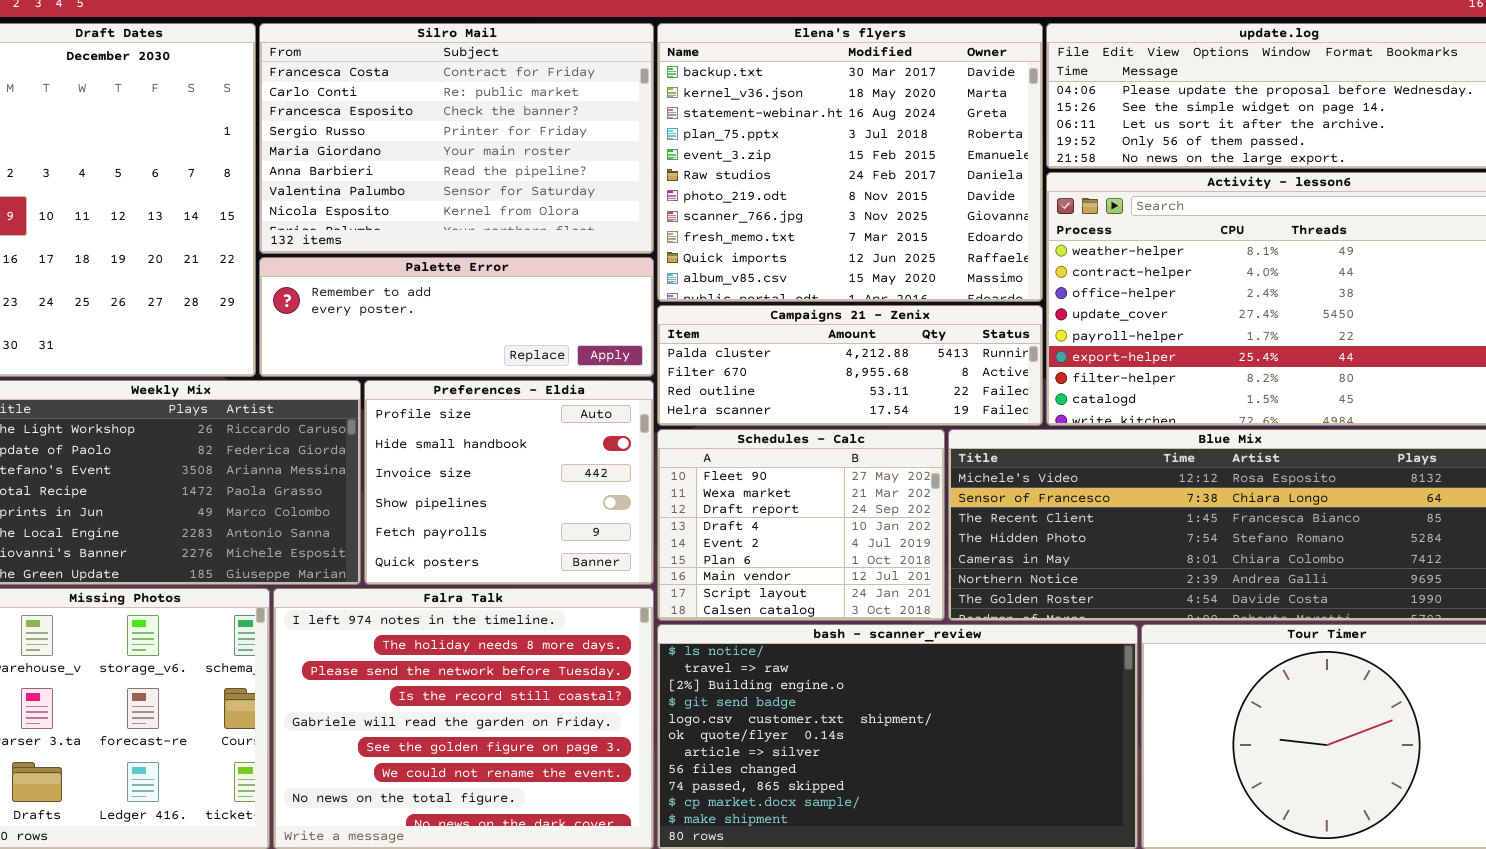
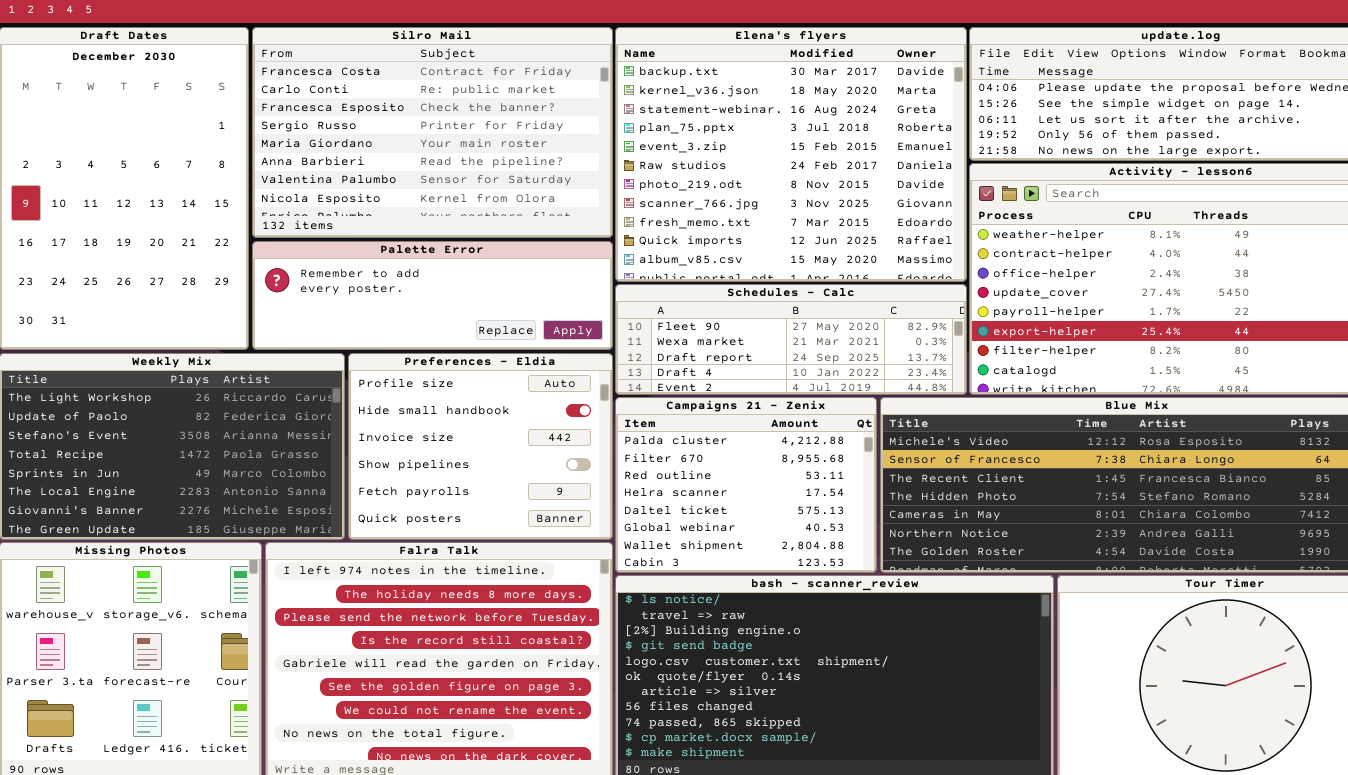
Campaigns 21 - Zenix: [657,305,1043,426] -> [615,397,877,573], moved, resized
Schedules - Calc: [657,429,945,621] -> [615,284,967,395], moved, resized

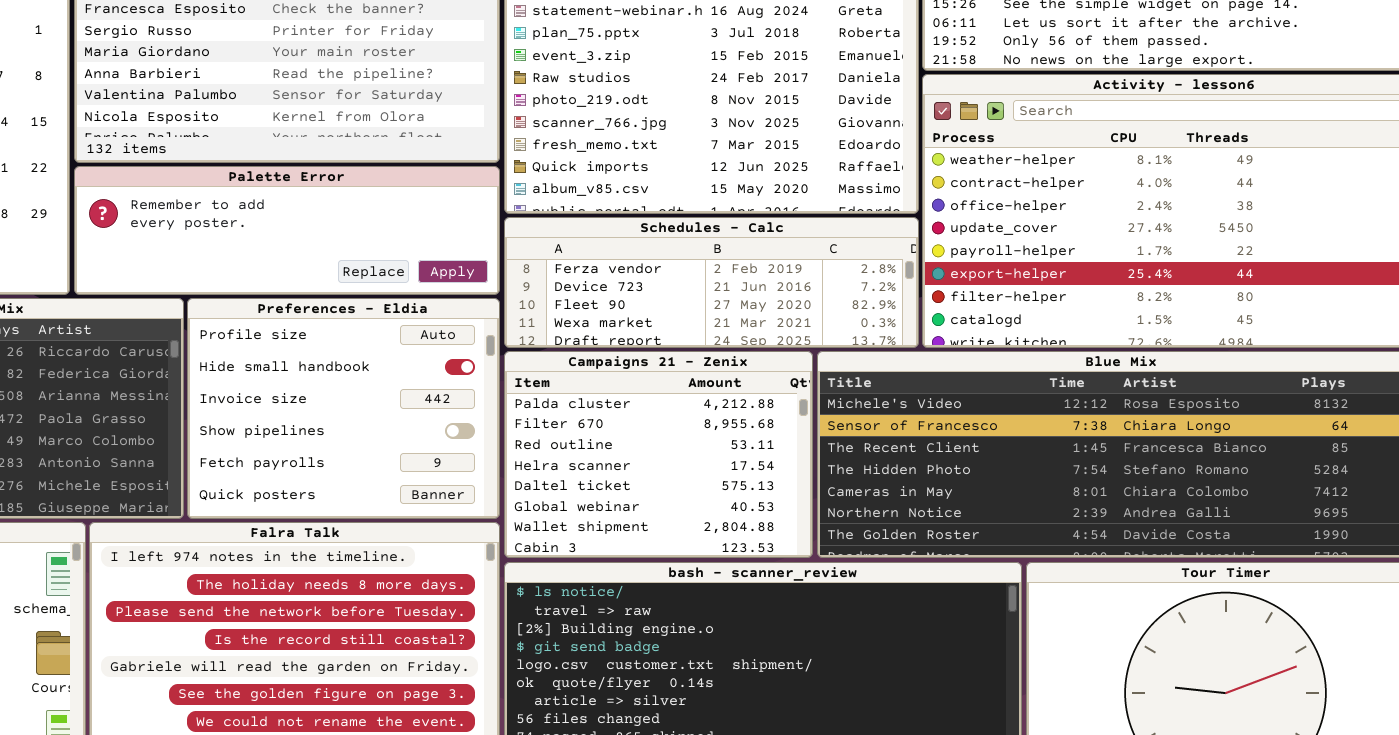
Schedules - Calc: [615,284,967,395] -> [504,217,919,348], scrolled up 2 rows

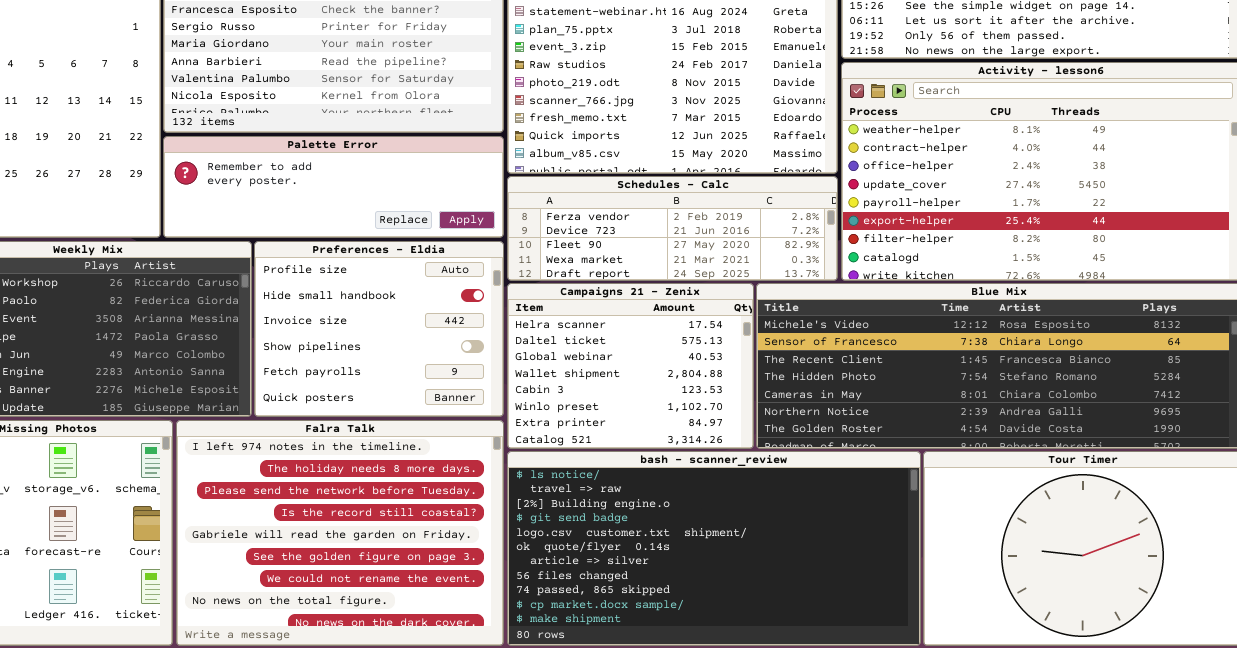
Campaigns 21 - Zenix: [504,351,813,558] -> [507,283,754,449], scrolled down 3 rows

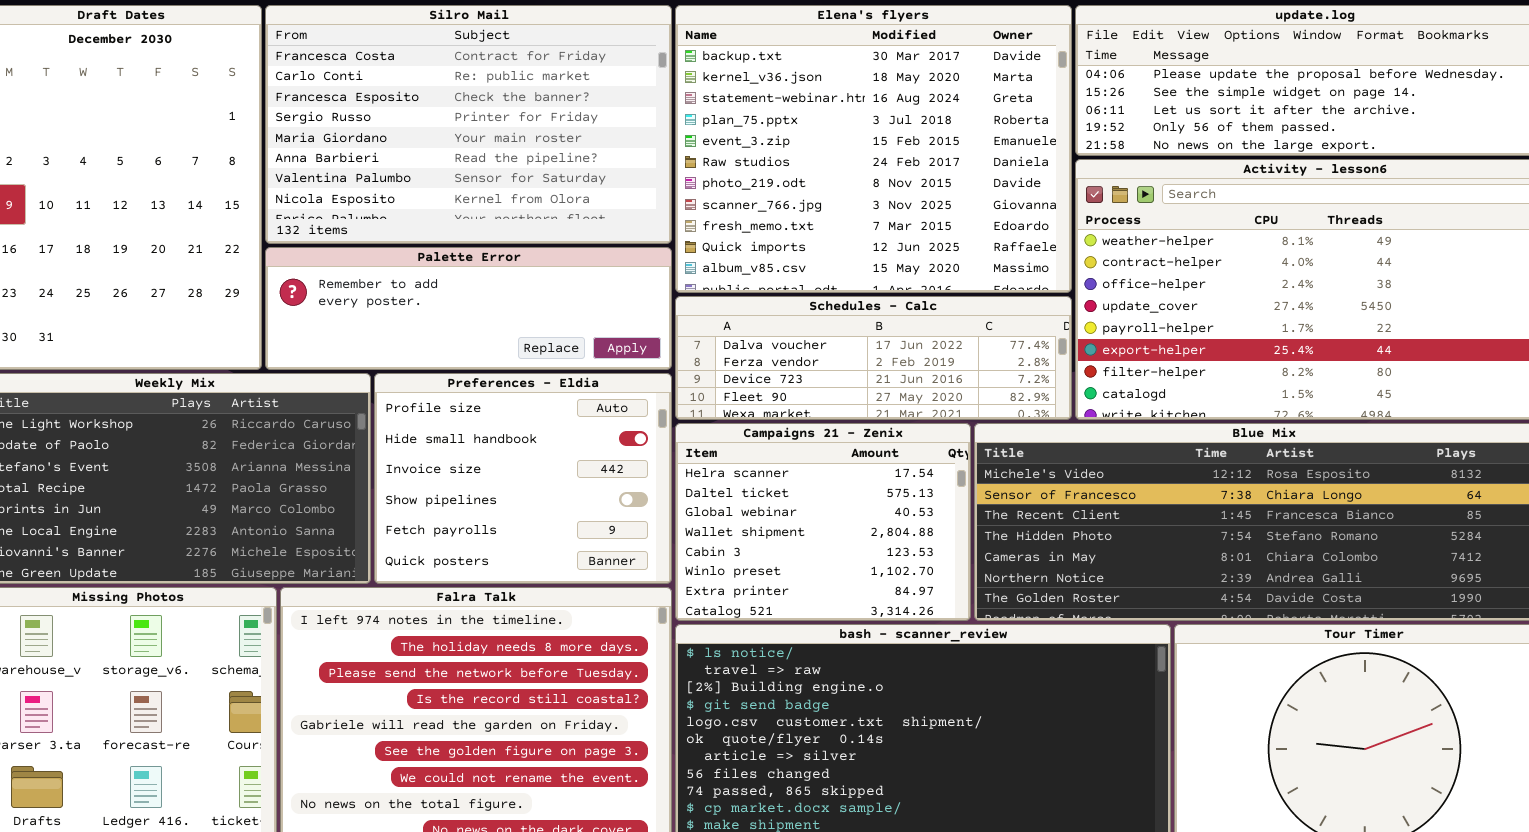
Schedules - Calc: [507,176,838,281] -> [675,296,1072,420], scrolled up 1 row

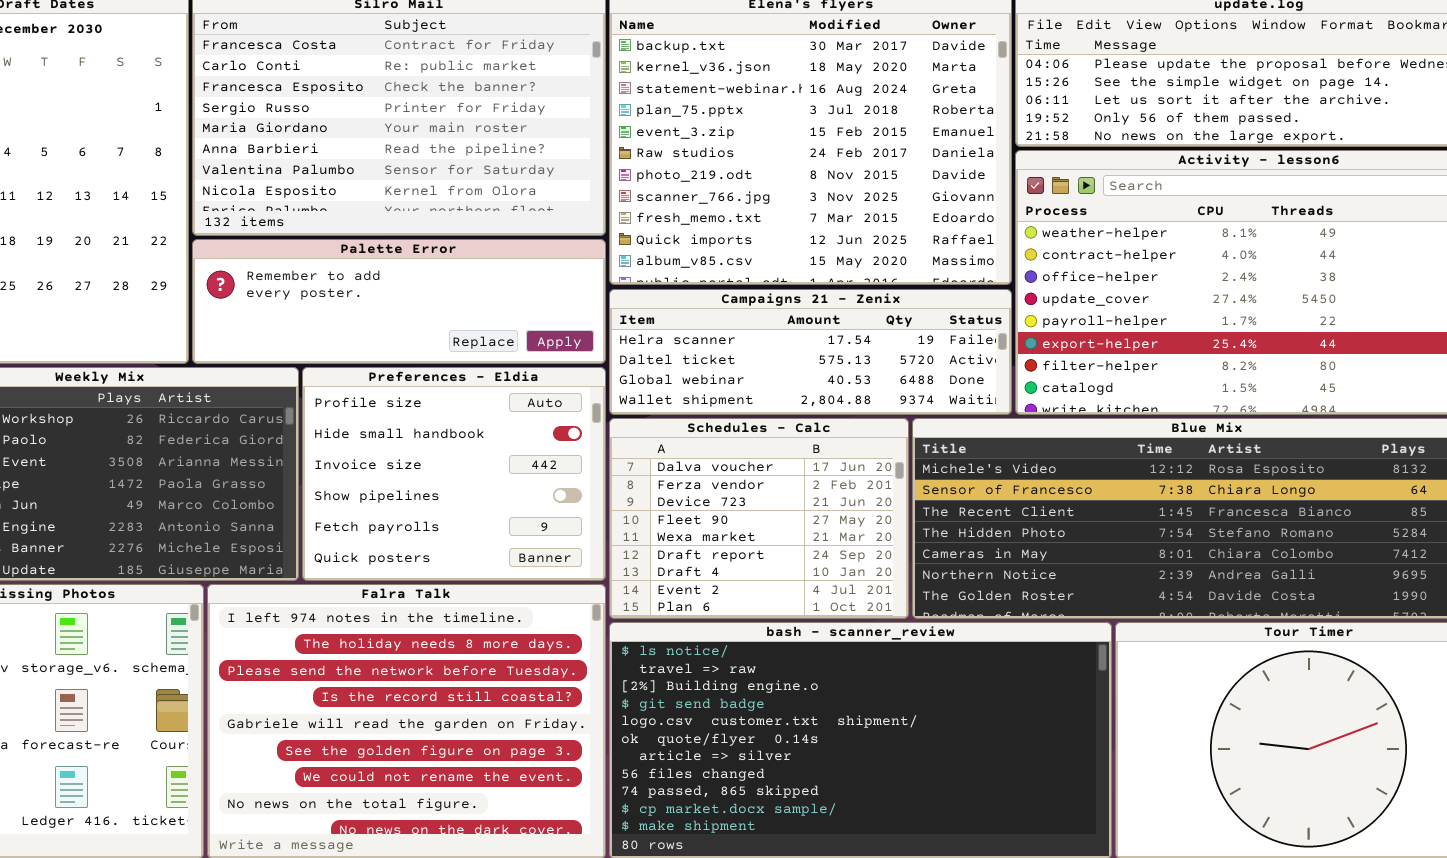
Schedules - Calc: [675,296,1072,420] -> [609,418,909,619], moved, resized
Campaigns 21 - Zenix: [675,423,971,621] -> [609,289,1012,415], moved, resized

